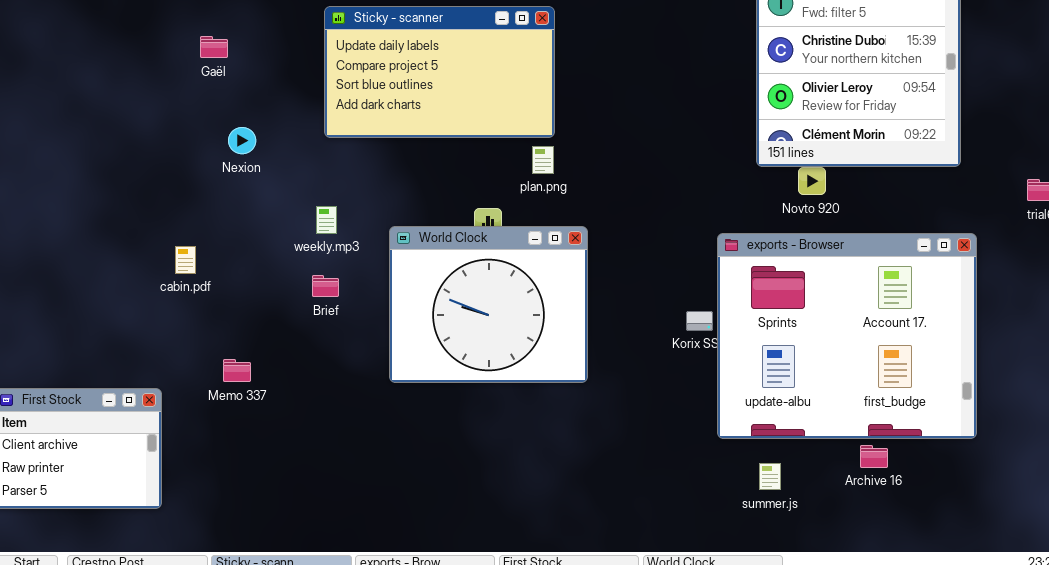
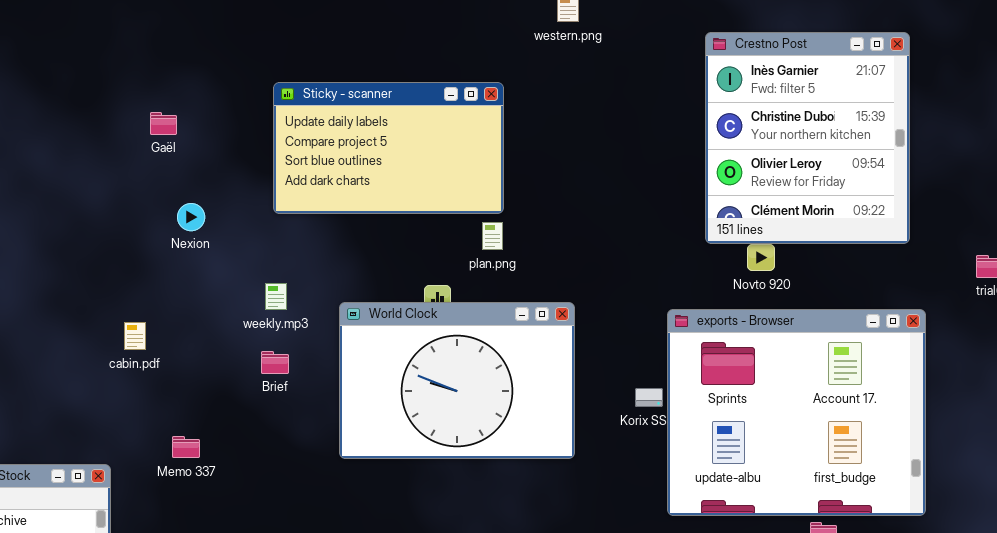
World Clock: [389,226,588,383] -> [339,302,575,459], resized

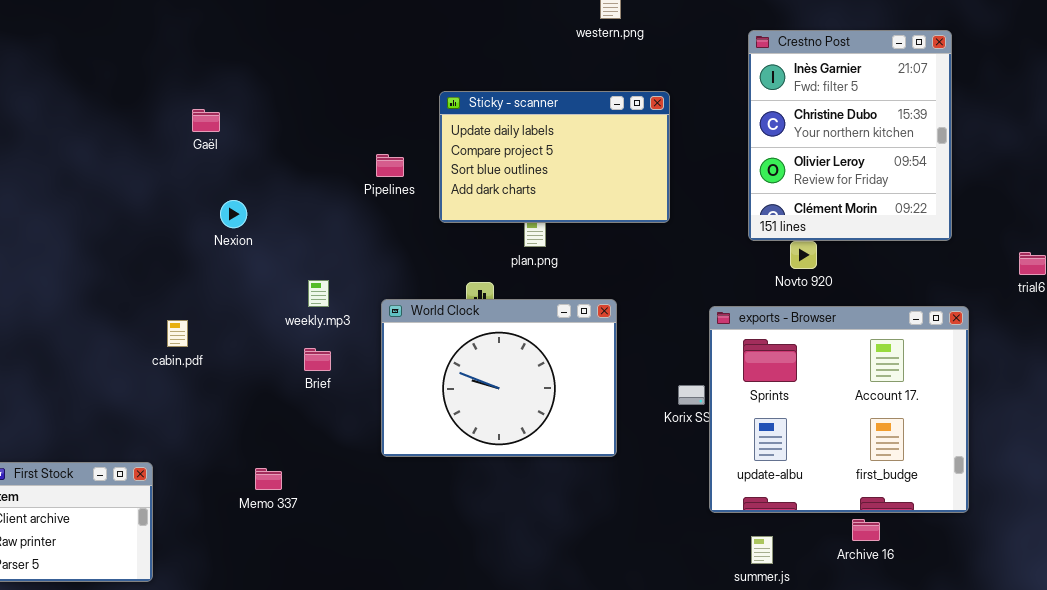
Sticky - scanner: [273,82,504,214] -> [439,91,670,223], moved
Memo 337: [172,436,200,458] -> [255,468,282,490], moved

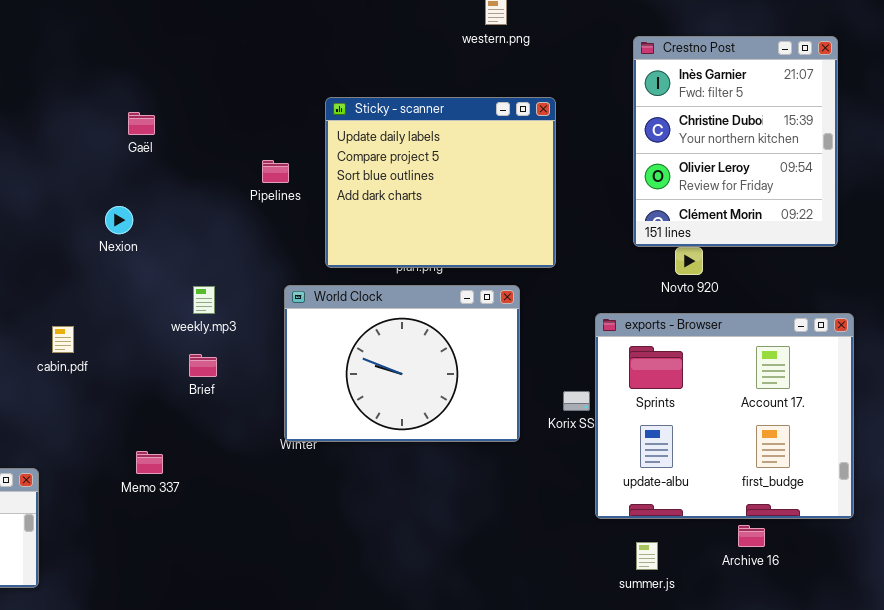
Sticky - scanner: [439,91,670,223] -> [325,97,556,268], resized
Gaël: [192,109,220,132] -> [128,112,155,135], moved
World Clock: [381,299,617,457] -> [284,285,520,442], moved
Memo 337: [255,468,282,490] -> [136,451,163,474], moved

